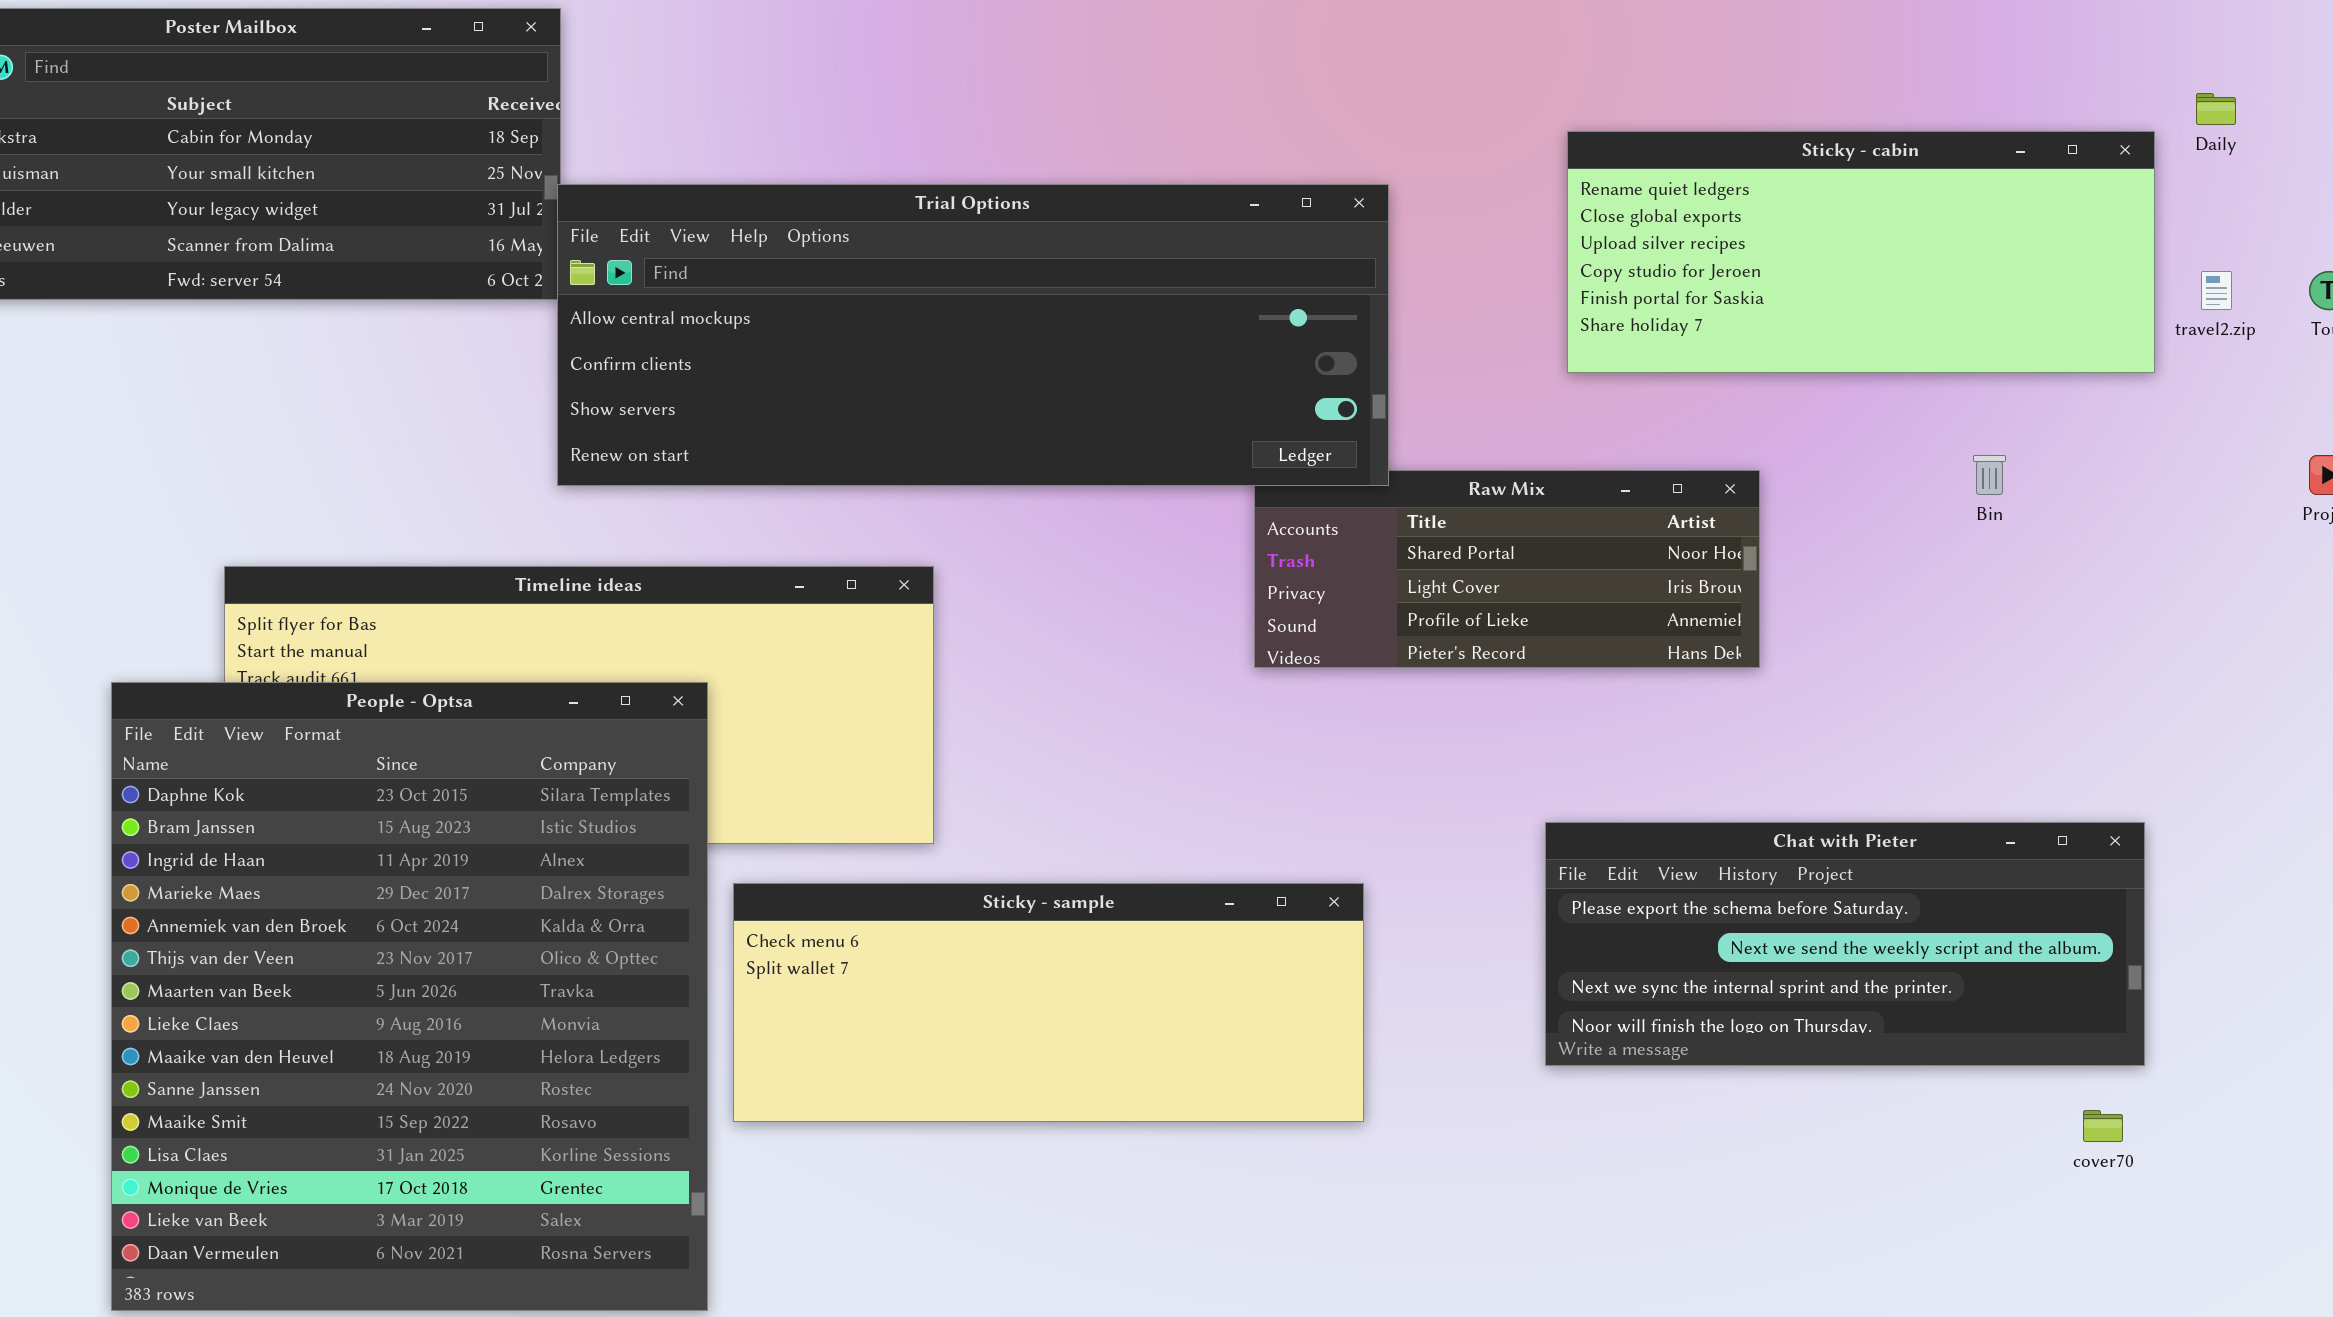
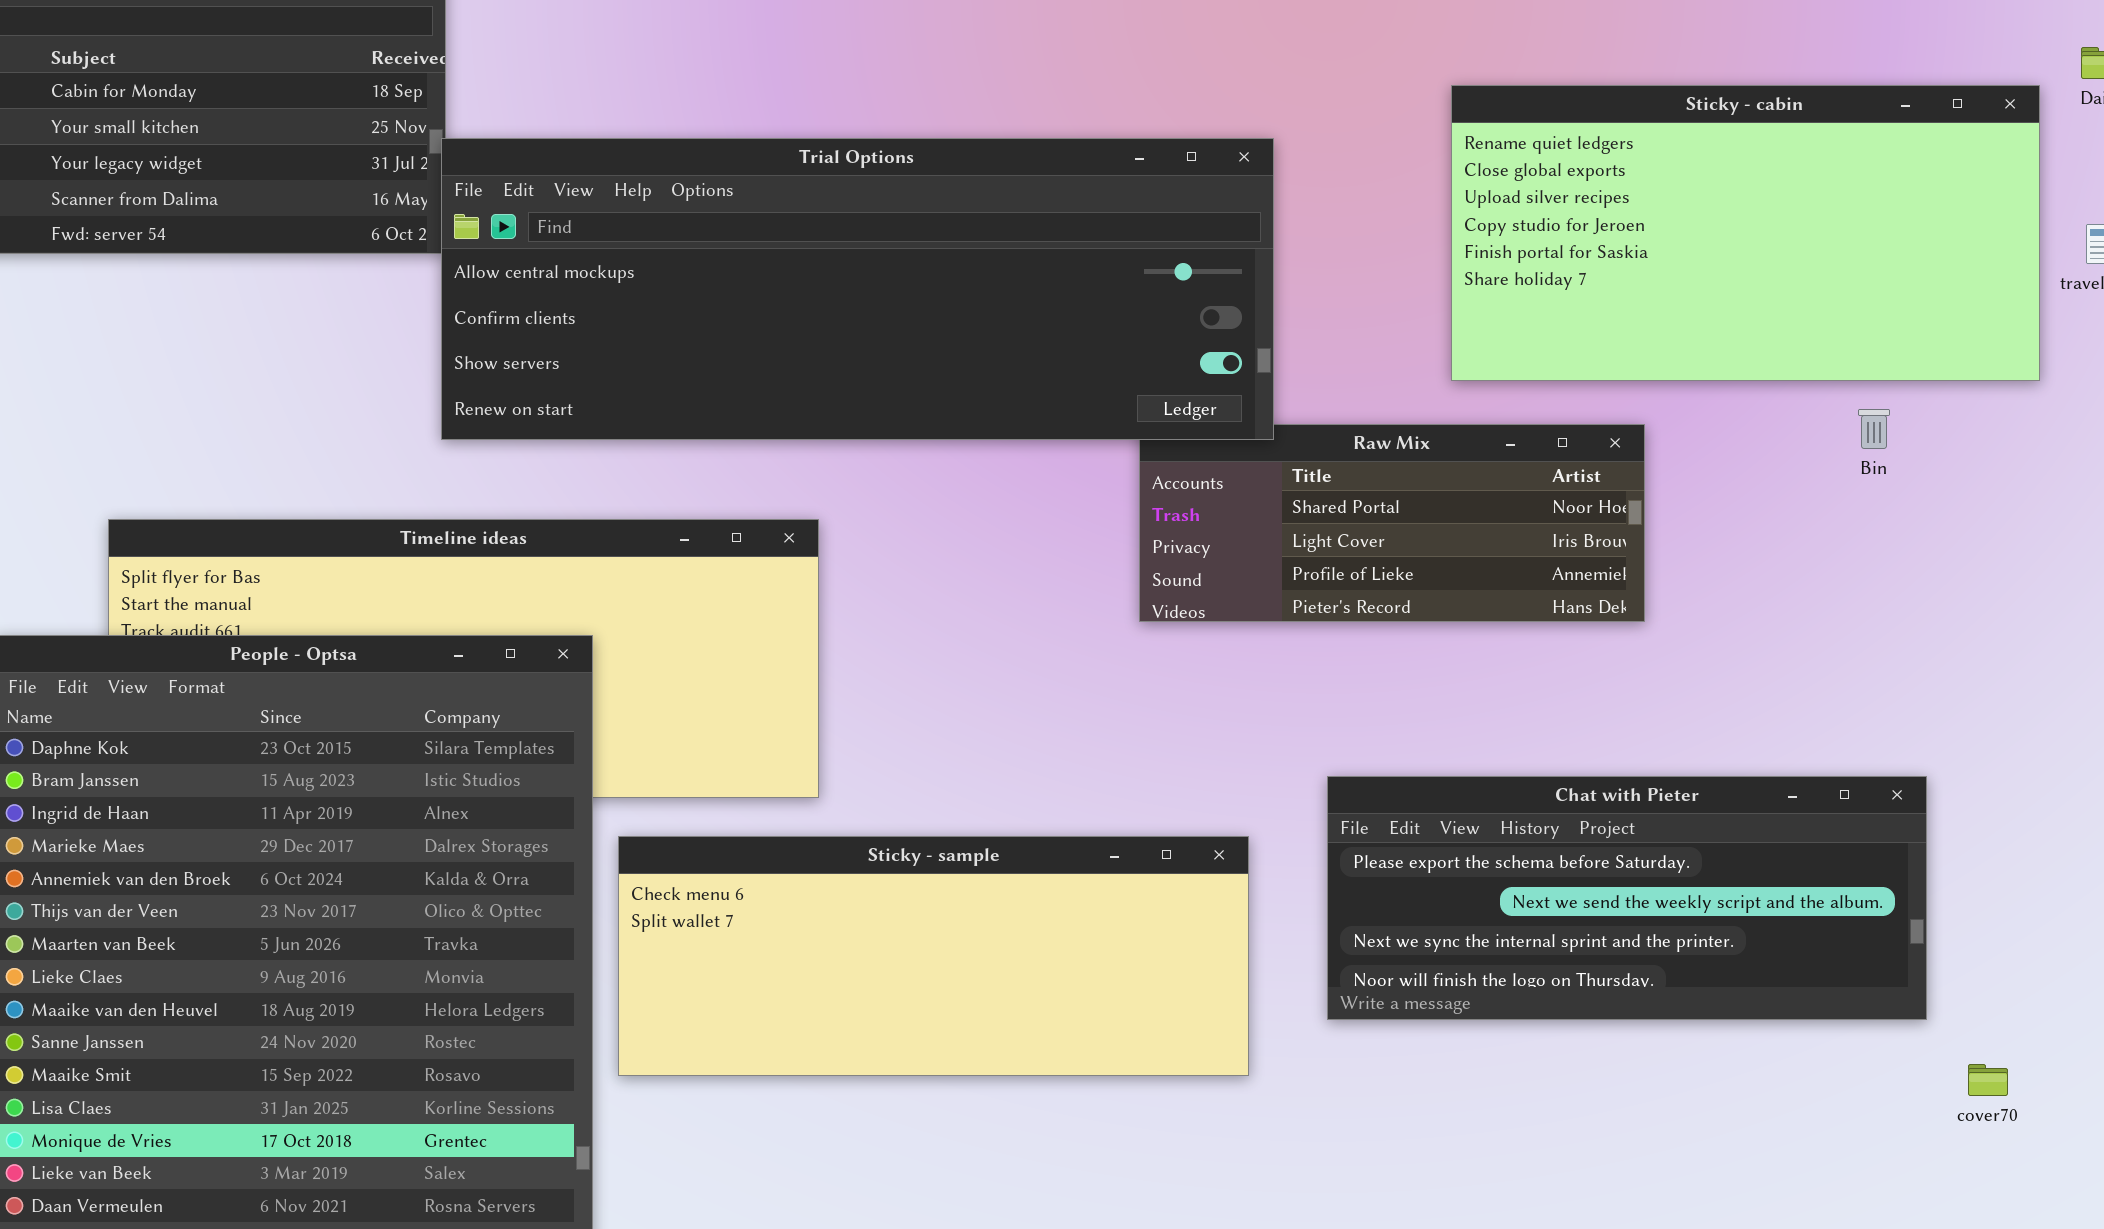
Sticky - cabin: [1567,131,2155,373] -> [1451,85,2040,381], resized
Chat with Pieter: [1545,822,2145,1066] -> [1327,776,1927,1020], moved

